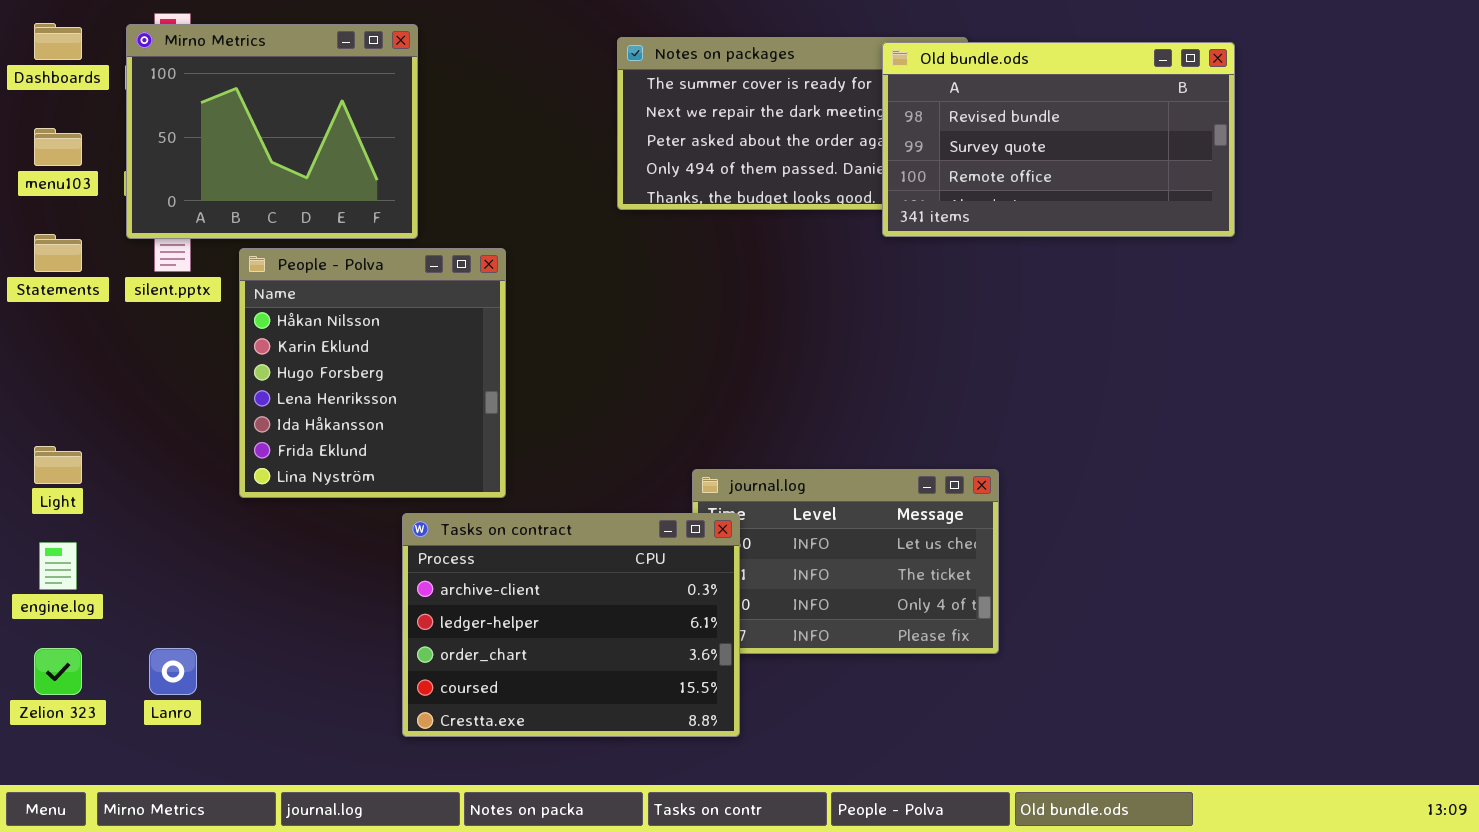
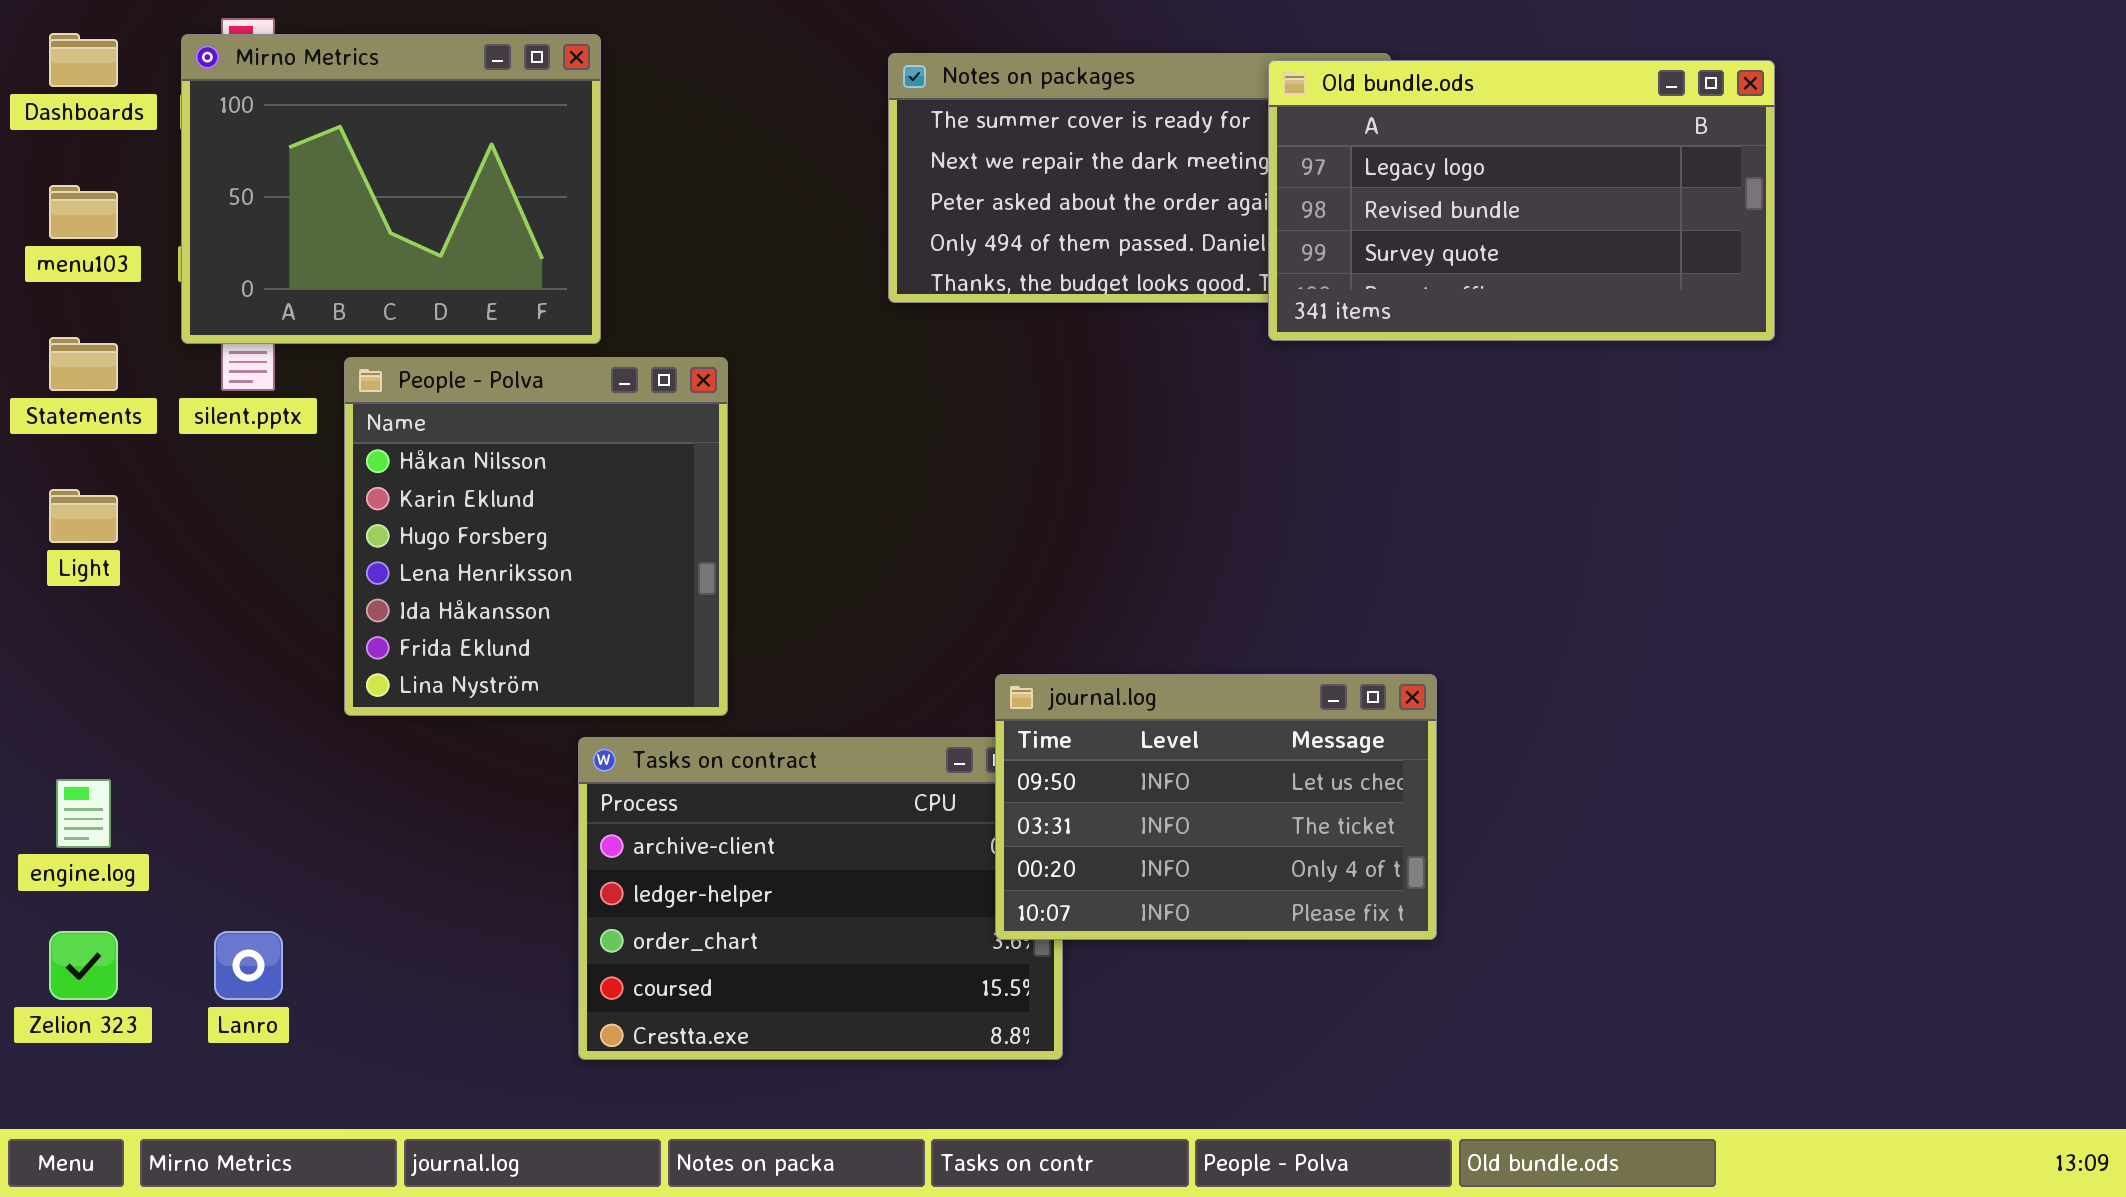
Old bundle.ods: [882,42,1235,237] -> [1268,60,1775,341], scrolled up 1 row
Light: [34,446,82,484] -> [49,489,118,543], moved
journal.log: [692,469,999,654] -> [995,674,1437,940], raised

